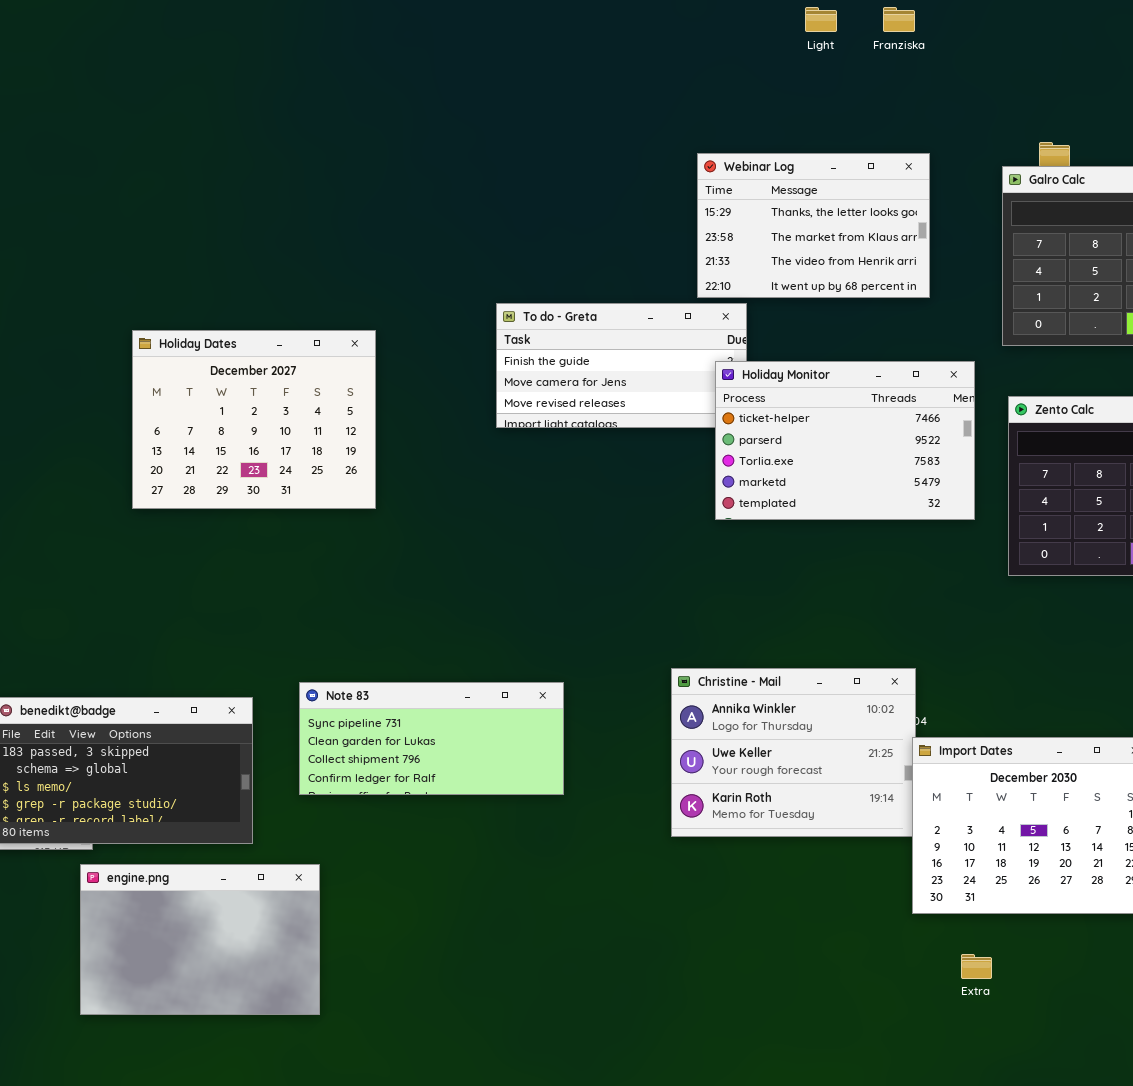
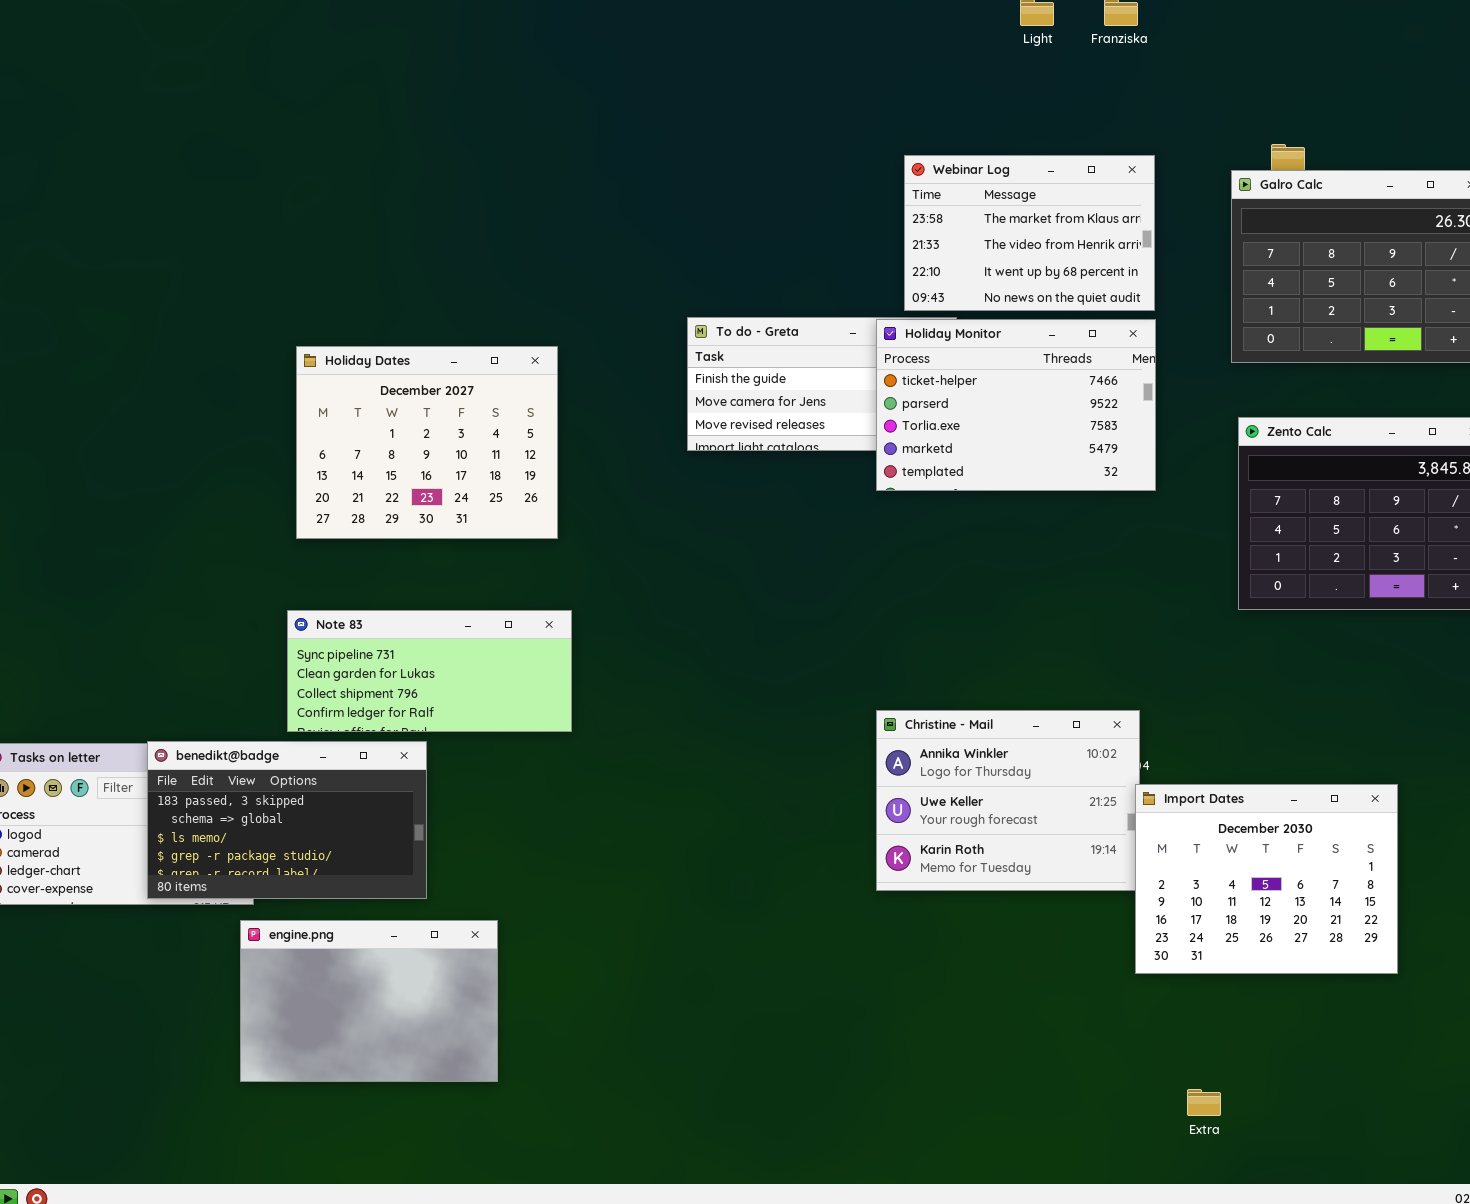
Webinar Log: [697,153,930,298] -> [904,155,1155,311], scrolled down 1 row
Holiday Monitor: [715,361,975,520] -> [876,319,1156,491], moved
Note 83: [299,682,564,795] -> [287,610,572,732], moved
Extra: [961,954,992,979] -> [1187,1089,1221,1116], moved

